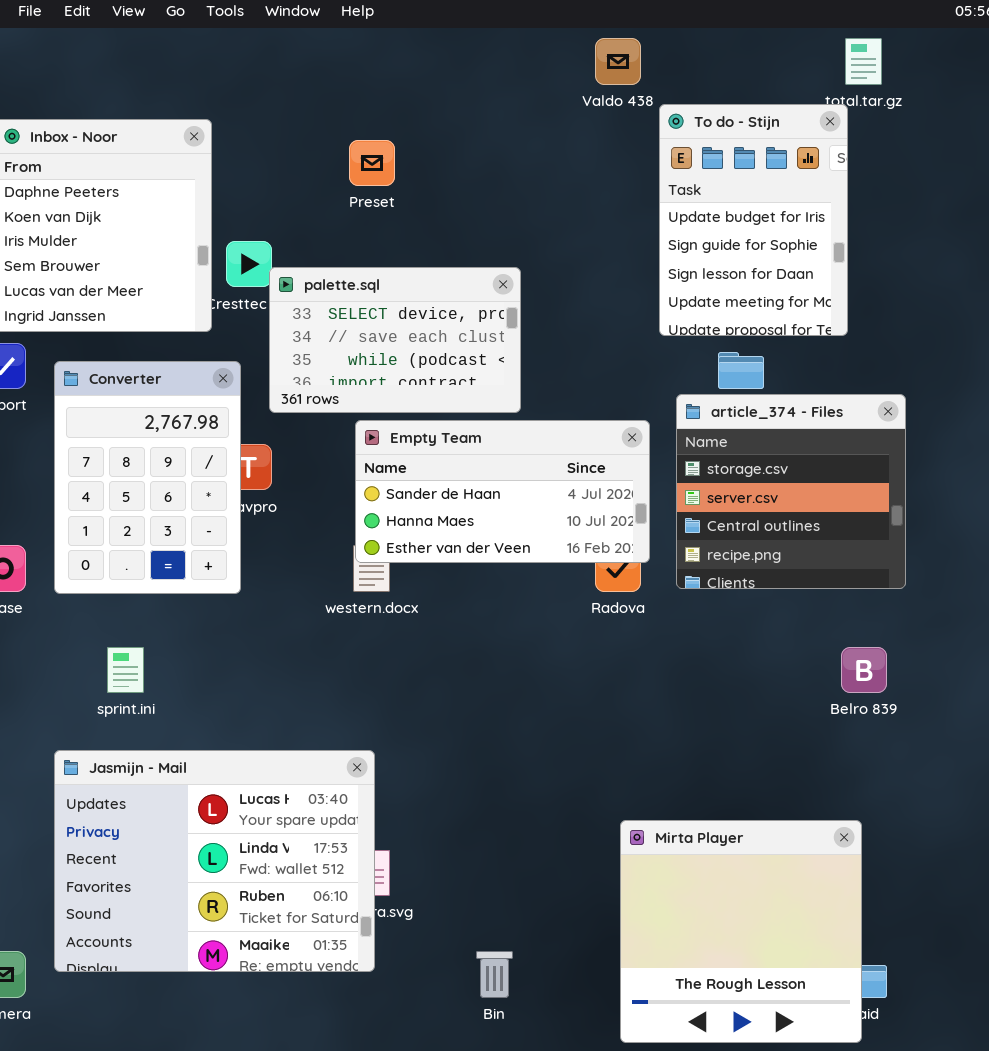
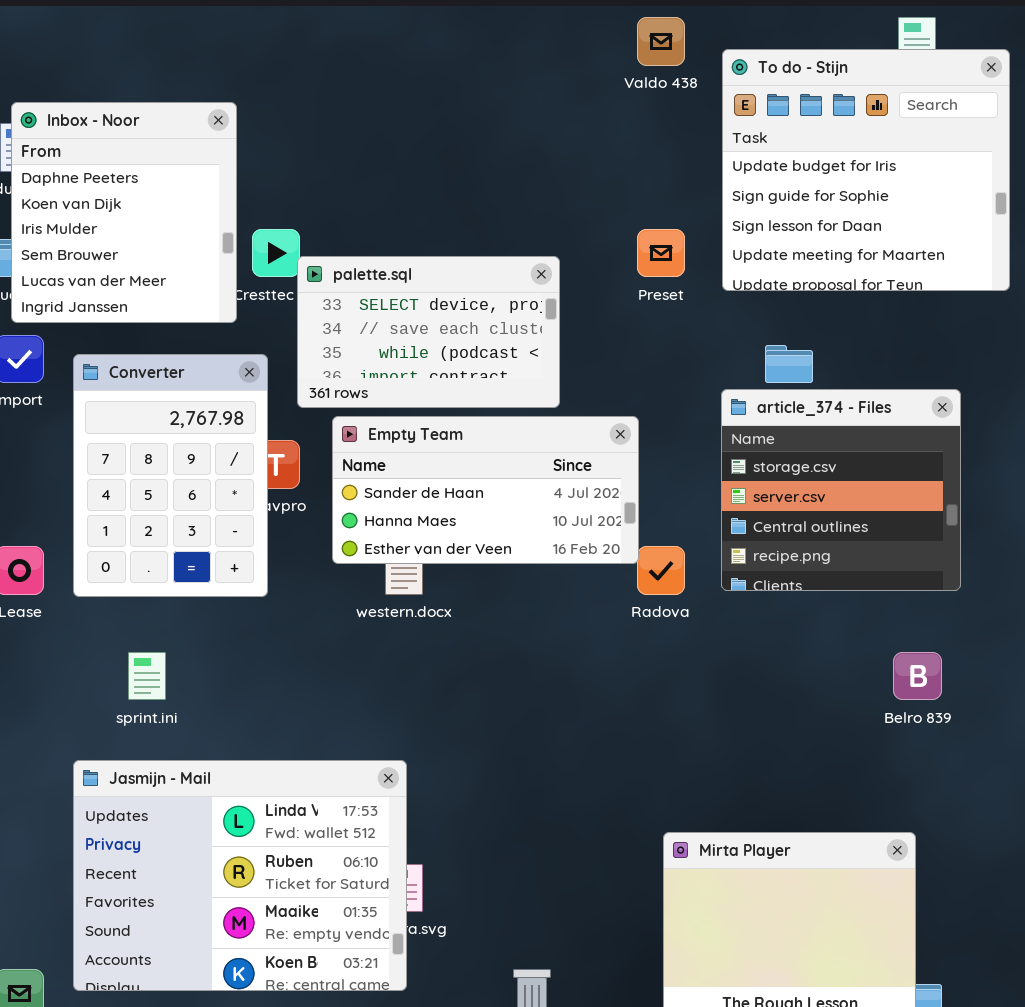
To do - Stijn: [659,104,848,336] -> [722,49,1010,291], moved, resized
Preset: [349,140,395,186] -> [637,229,685,277], moved
Empty Team: [355,420,650,563] -> [332,416,639,564], moved
Jasmijn - Mail: [54,750,375,972] -> [73,760,407,991], scrolled down 1 row

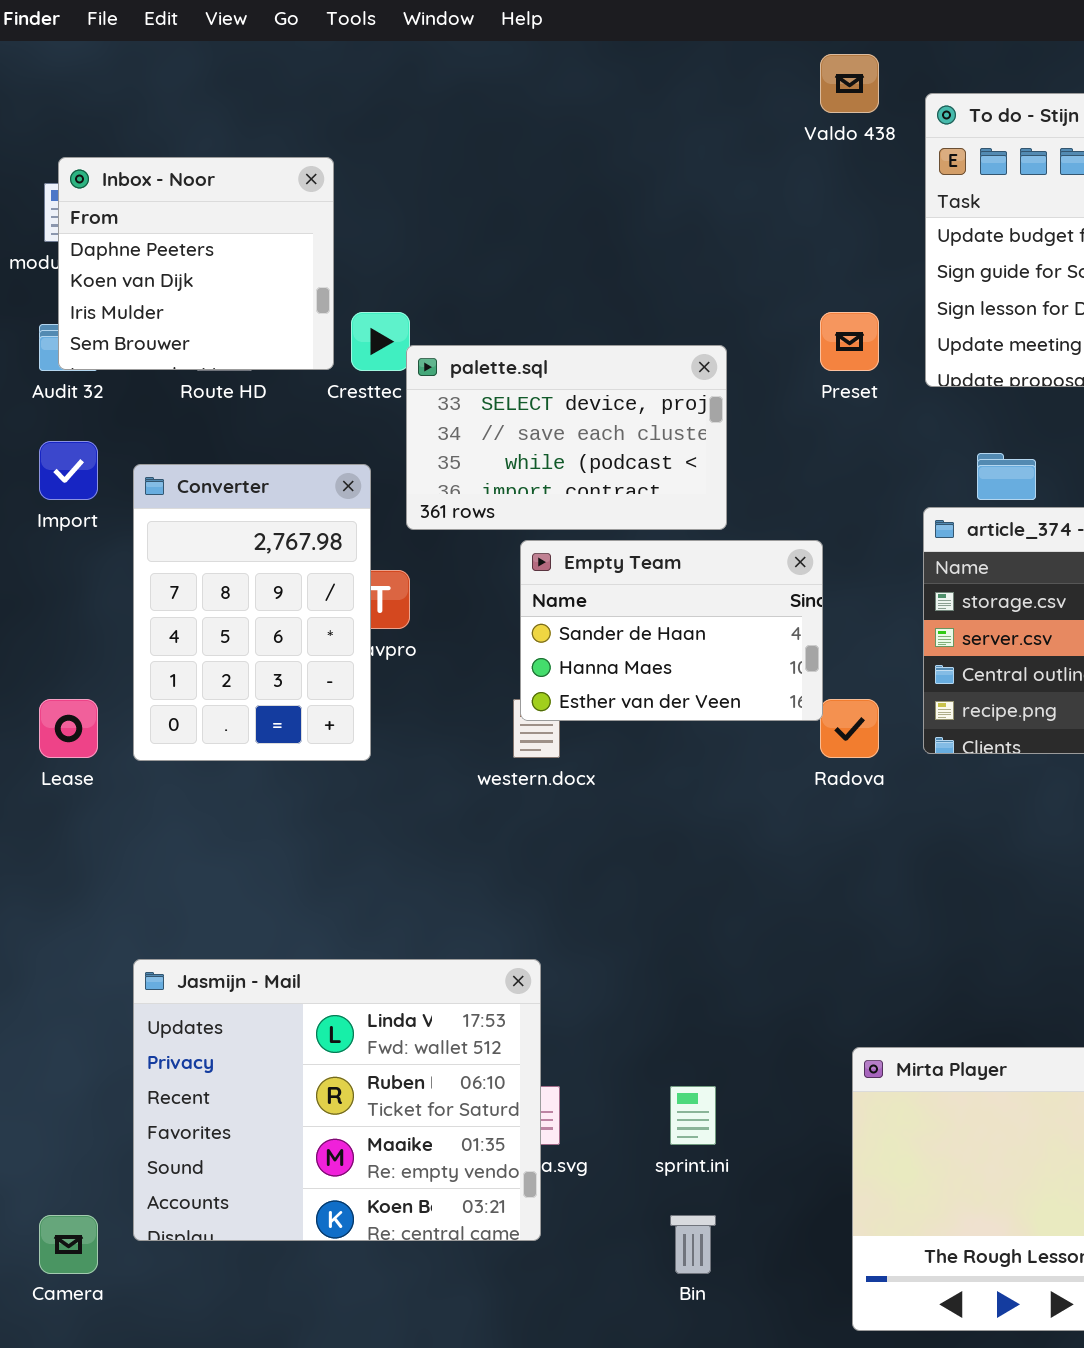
Inbox - Noor: [11,102,237,323] -> [58,157,334,370], resized
Empty Team: [332,416,639,564] -> [520,540,823,721], resized
sprint.ini: [128,652,166,700] -> [670,1086,716,1145], moved

